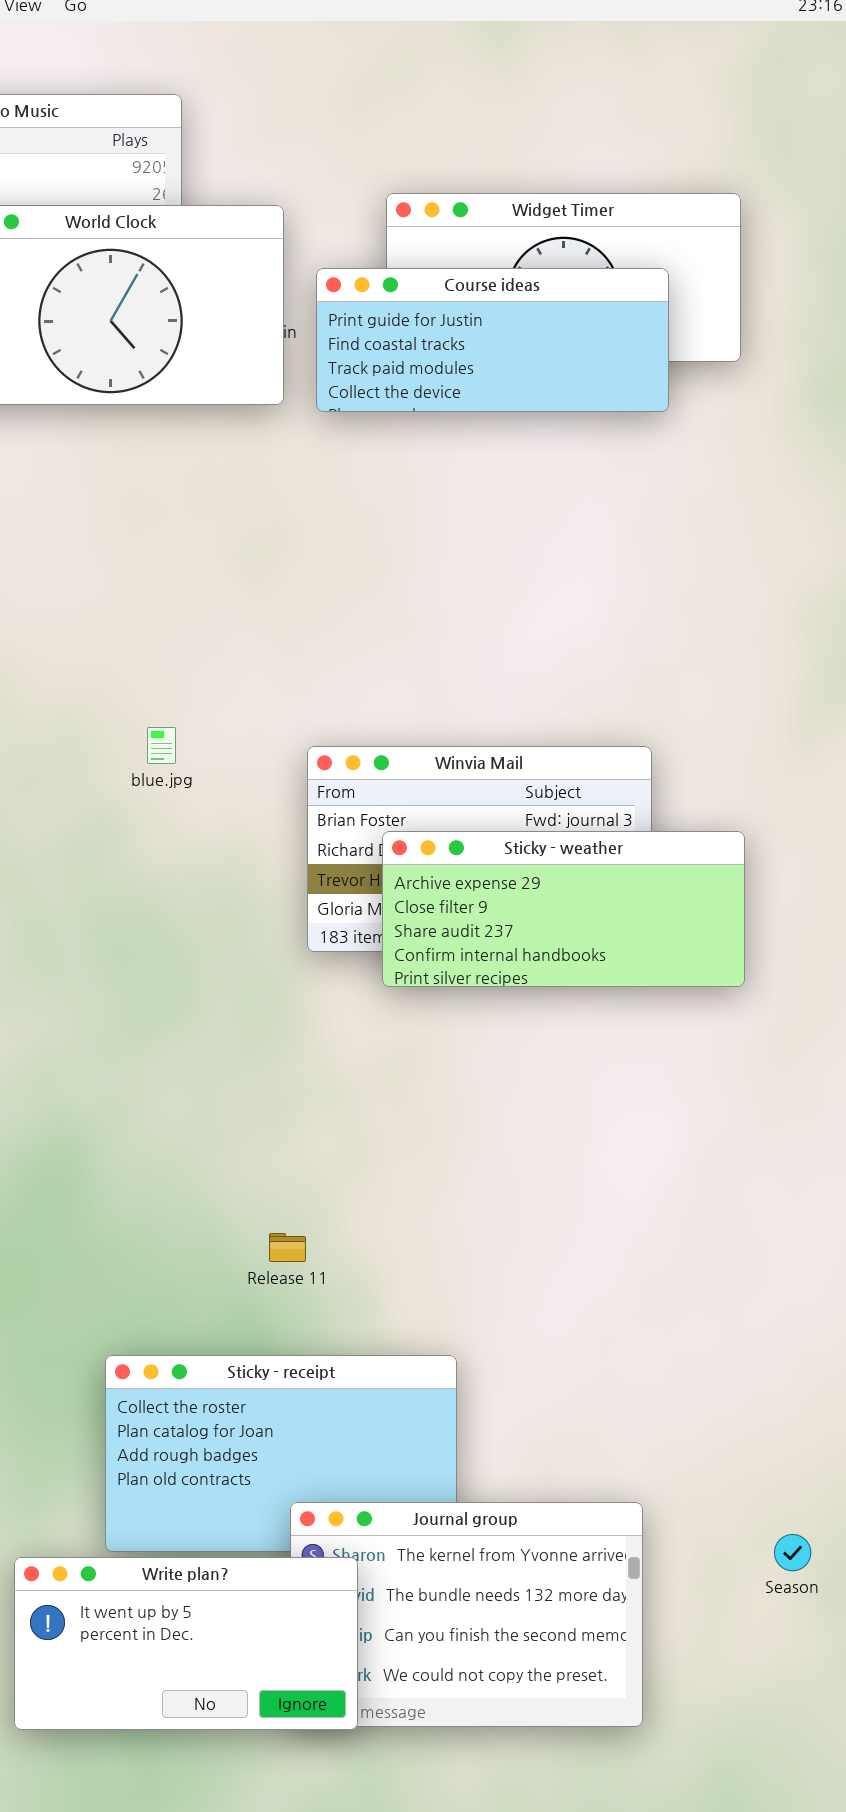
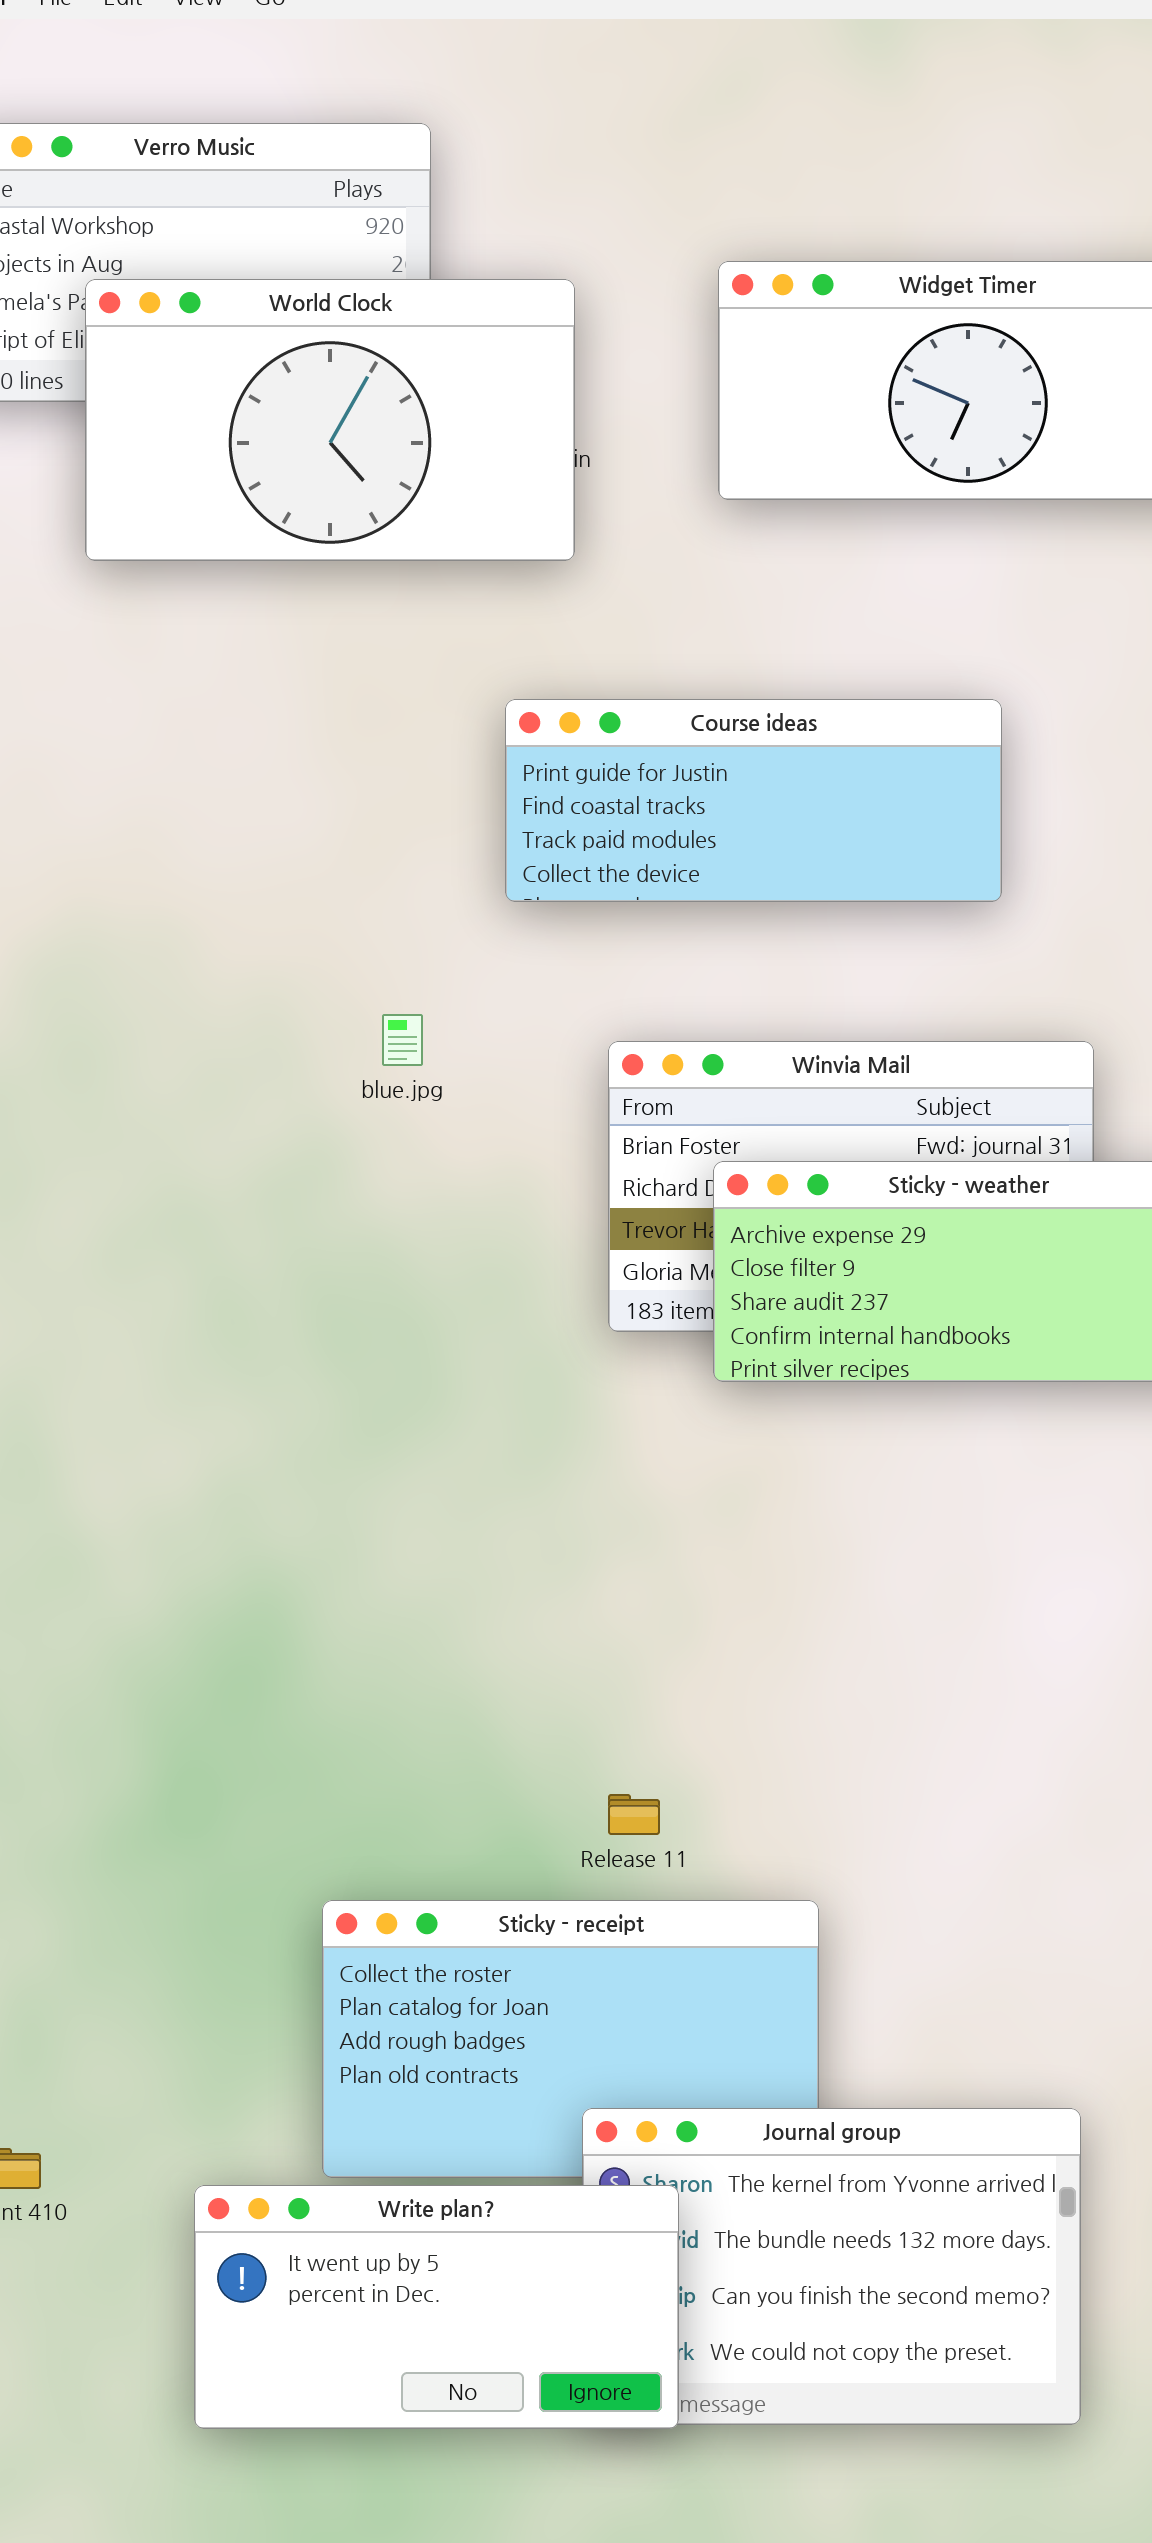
Course ideas: [316,268,669,412] -> [505,699,1002,902], moved
Release 11: [269,1233,306,1262] -> [608,1794,660,1835], moved

